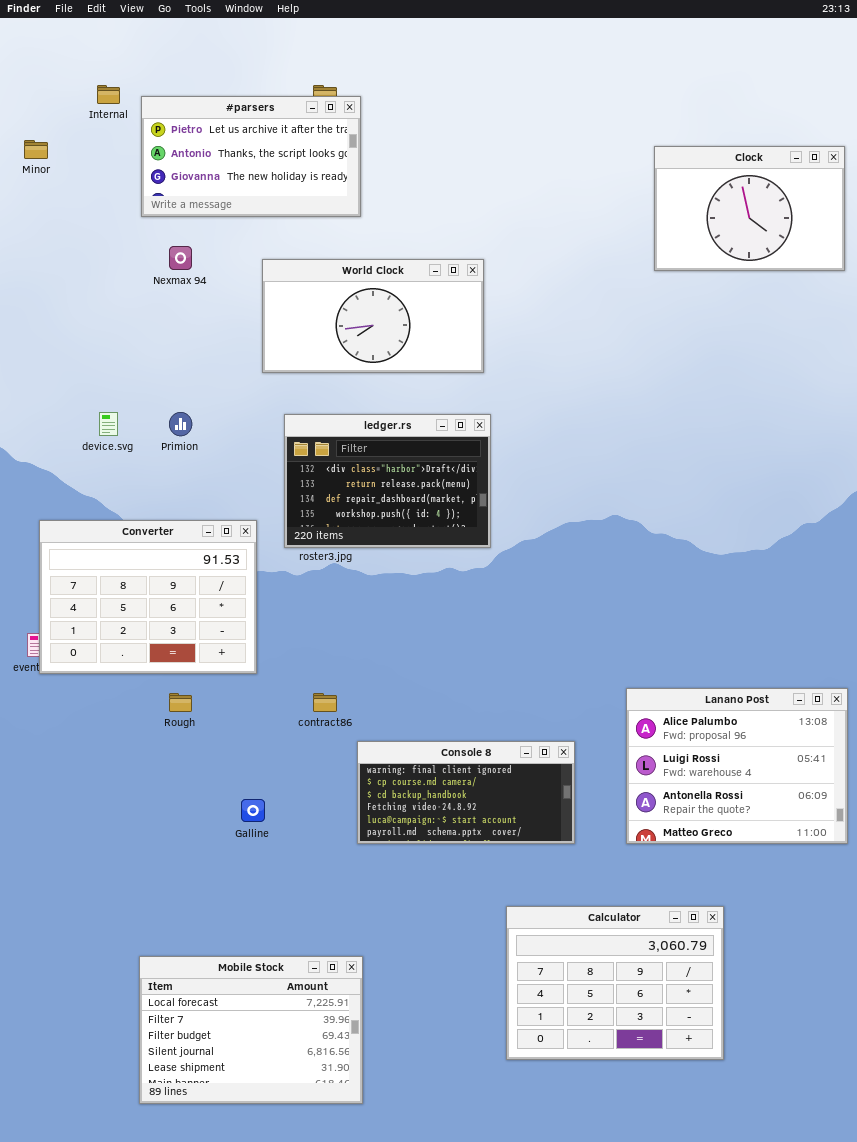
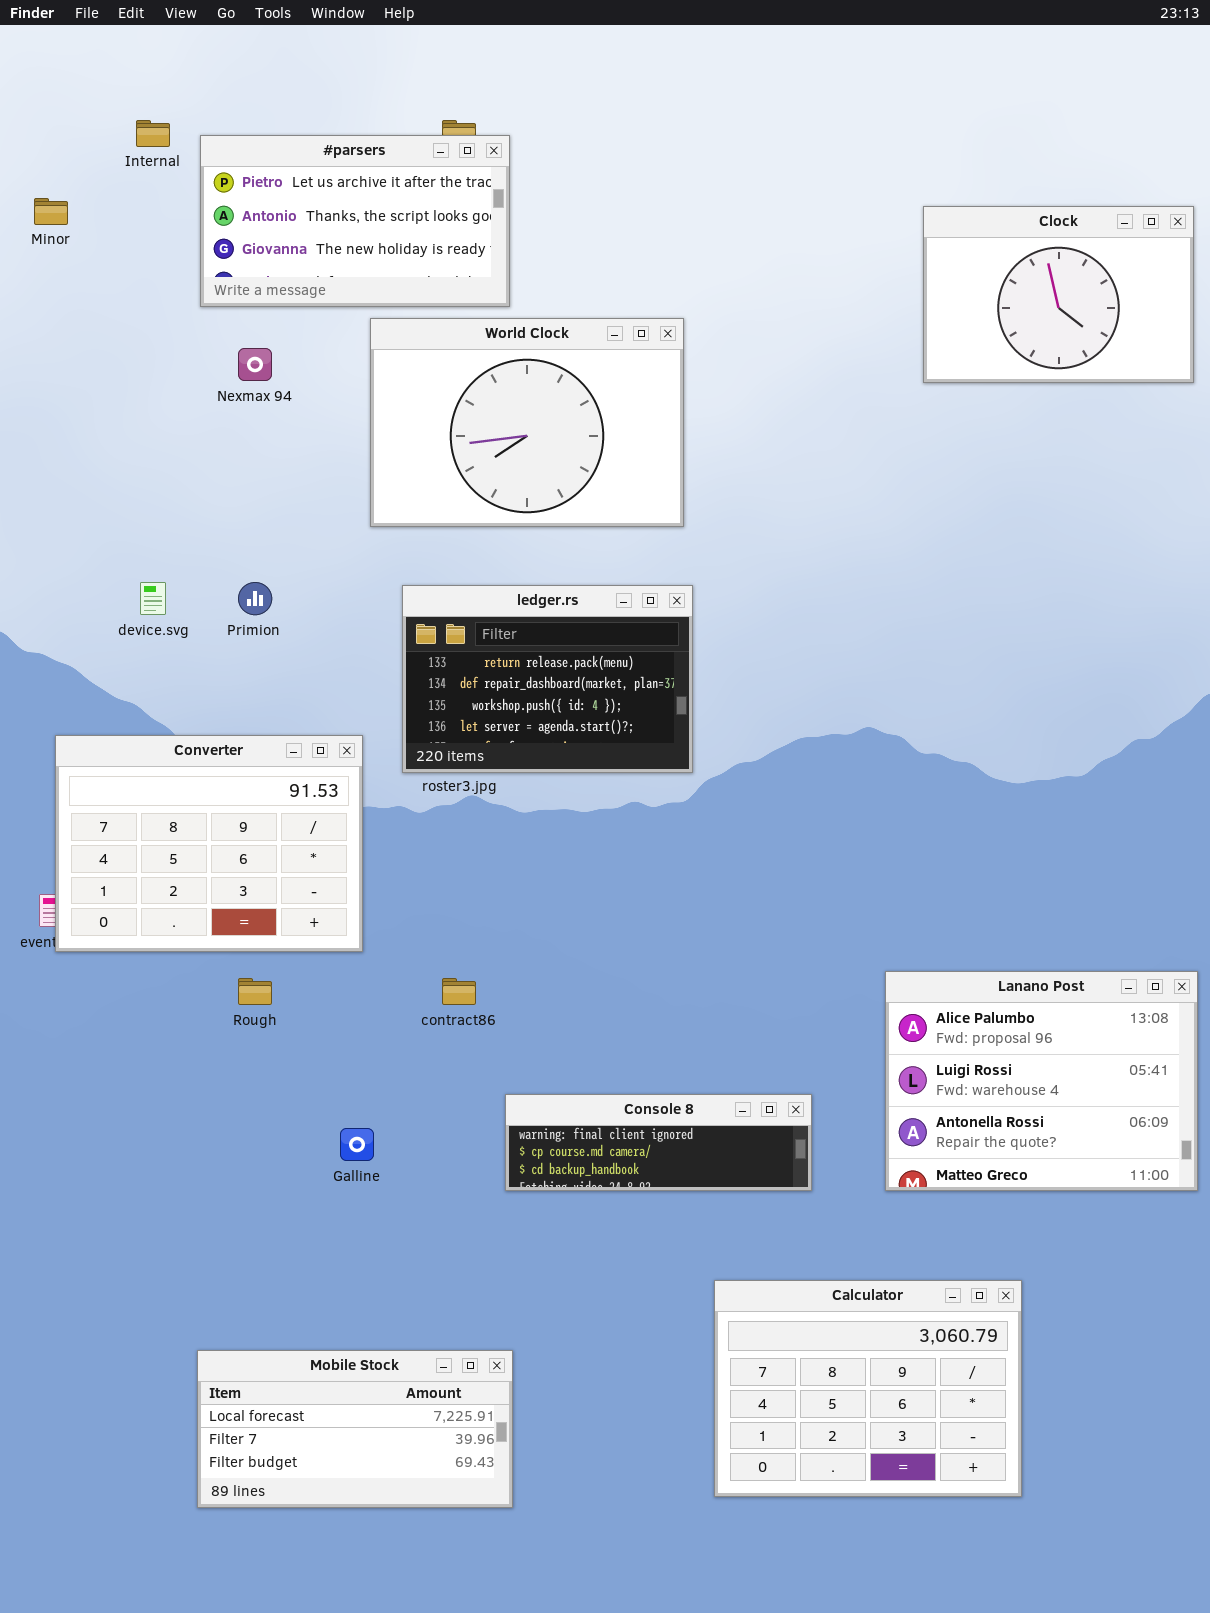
World Clock: [262,259,484,373] -> [370,318,684,527], resized
ledger.rs: [284,414,491,548] -> [402,585,693,773], scrolled down 1 row
Console 8: [357,741,575,844] -> [505,1094,812,1191], resized
Mobile Stock: [139,956,363,1104] -> [197,1350,513,1508], resized

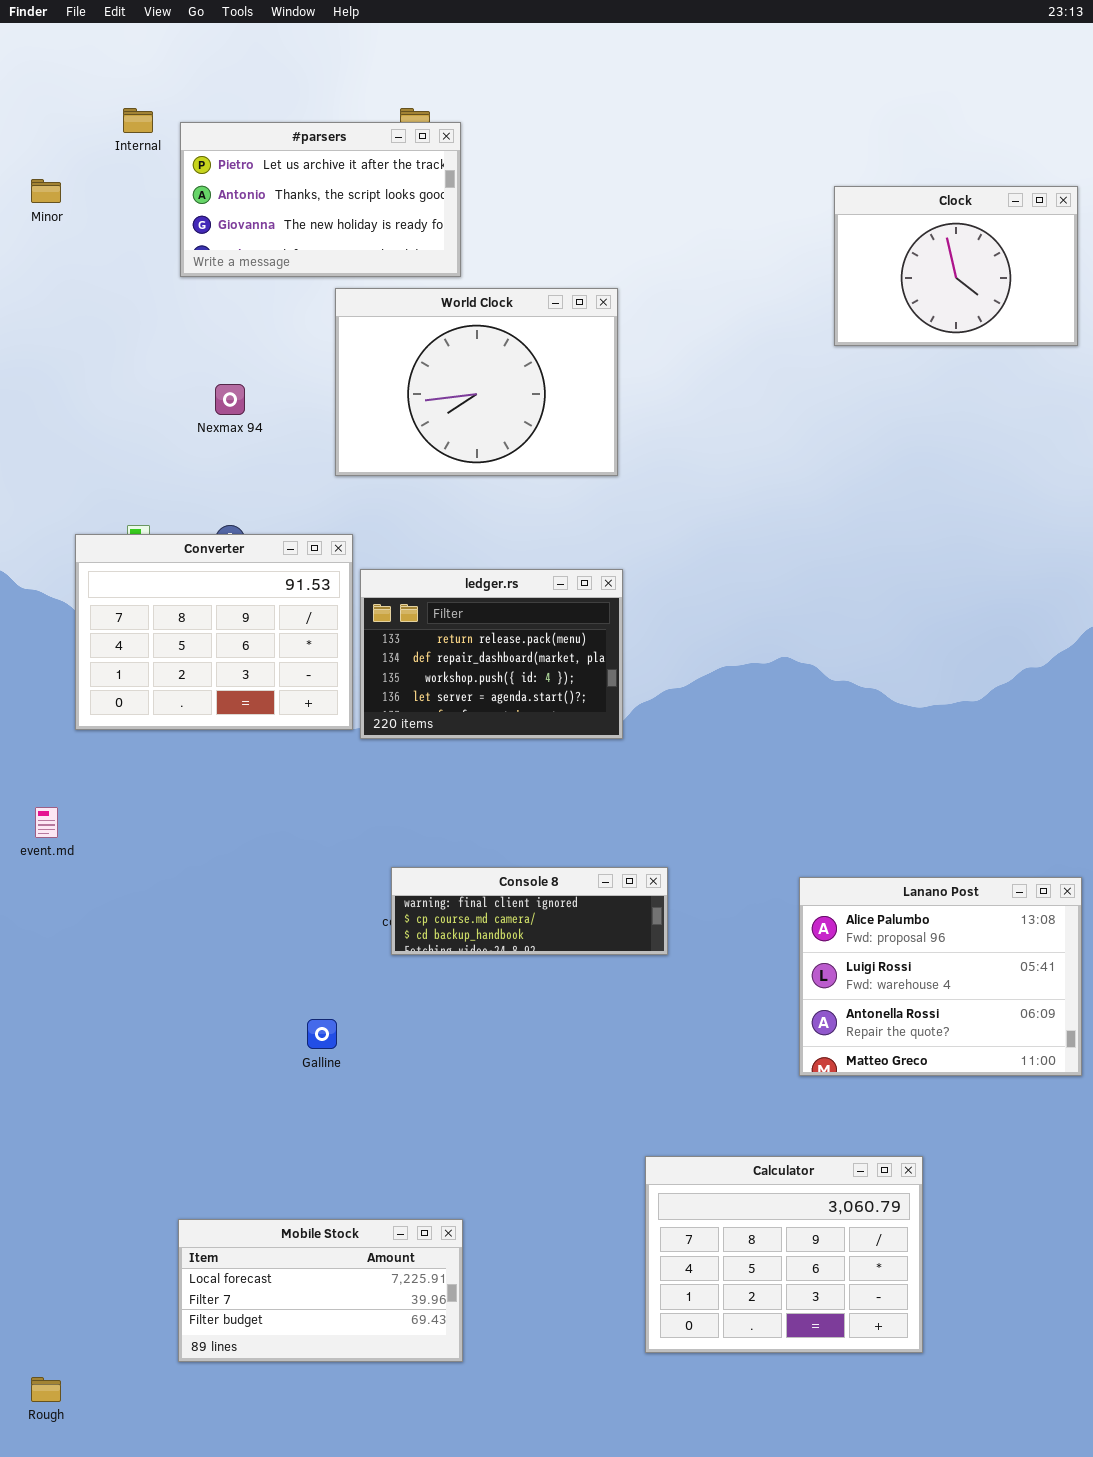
Nexmax 94: [238,348,272,381] -> [215,384,245,415], moved
ledger.rs: [402,585,693,773] -> [360,569,623,739], moved
Converter: [55,735,363,952] -> [75,534,353,730], moved
Rough: [238,978,272,1005] -> [31,1377,61,1402], moved
Console 8: [505,1094,812,1191] -> [391,867,668,955], moved

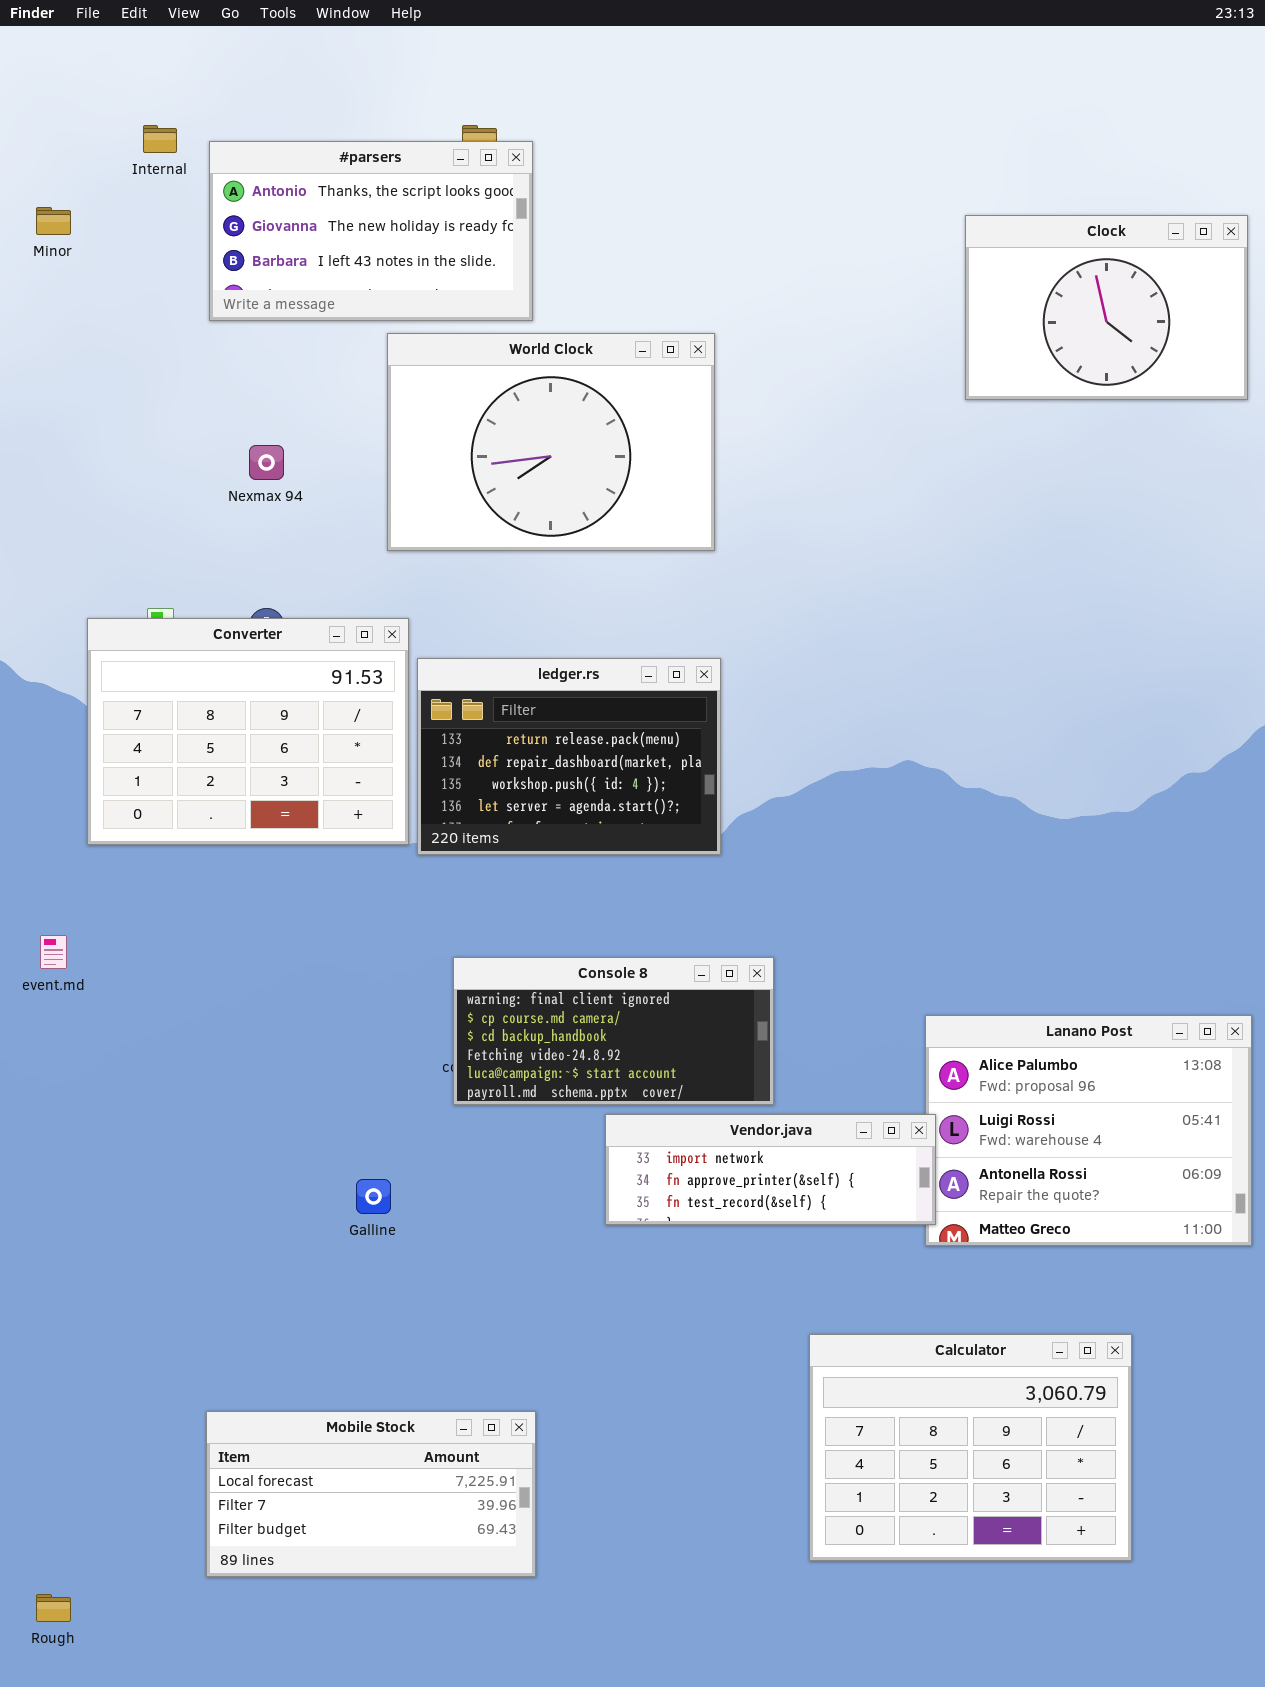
#parsers: [180,122,461,277] -> [209,141,533,321], scrolled down 1 row
Console 8: [391,867,668,955] -> [453,957,774,1105], resized
Vendor.java: none -> [605,1114,936,1225], opened
Calculator: [645,1156,923,1353] -> [809,1334,1132,1561], moved

